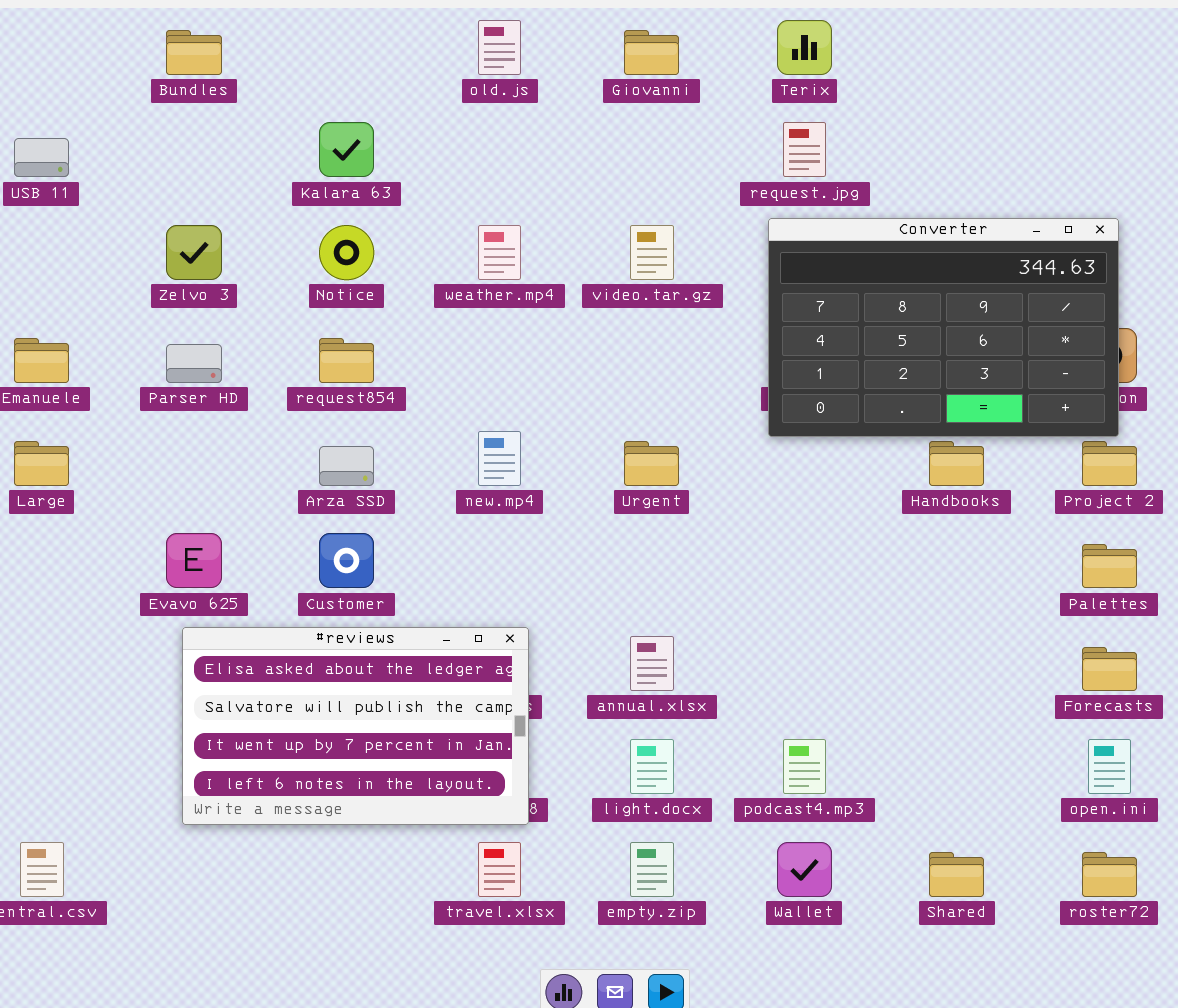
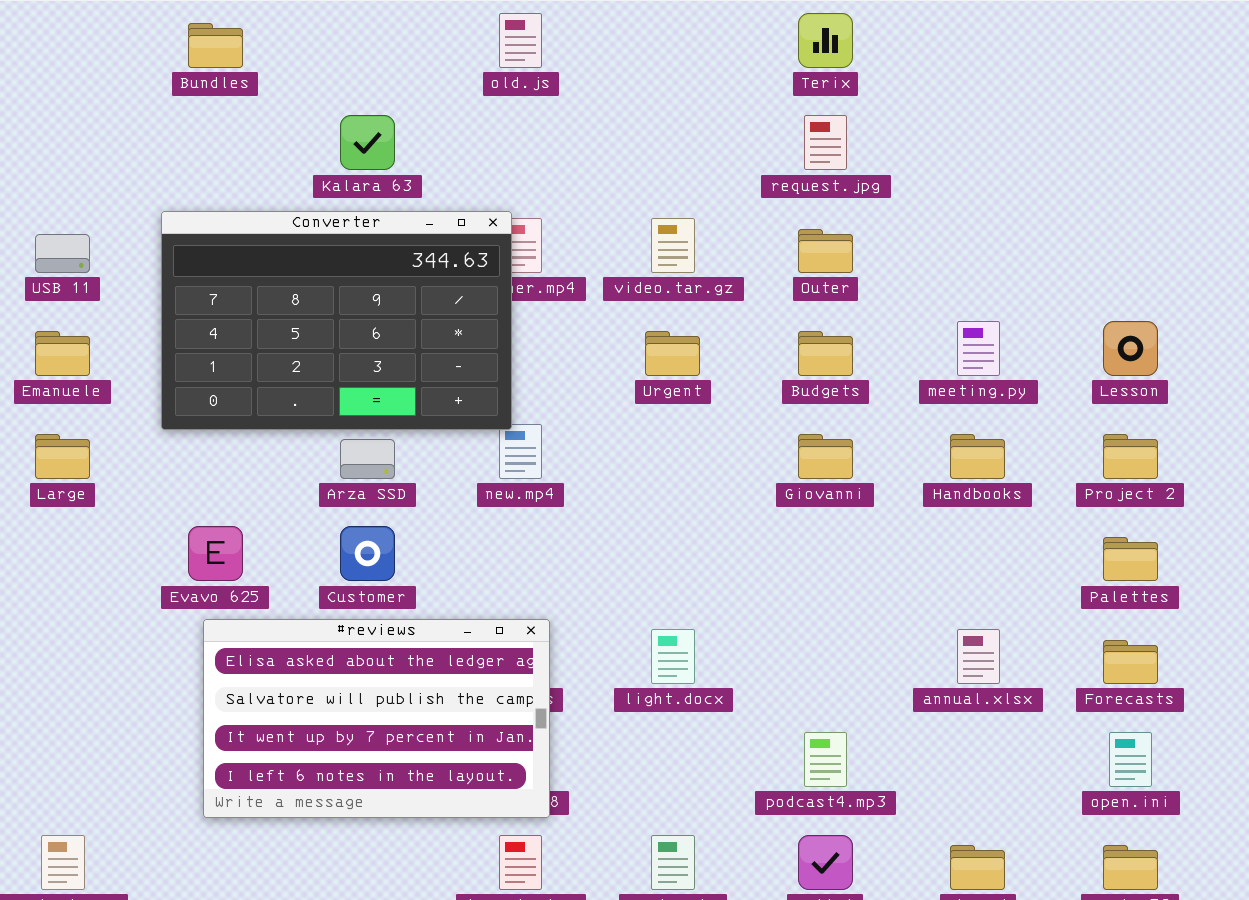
Giovanni: [624,30,679,75] -> [798,434,853,479], moved
USB 11: [14,138,69,177] -> [35,234,90,273], moved
Converter: [768,218,1119,437] -> [161,211,512,430], moved
Urgent: [624,441,679,486] -> [645,331,700,376], moved
annual.xlsx: [630,636,674,691] -> [957,629,1000,684], moved
light.docx: [630,739,674,794] -> [651,629,695,684], moved

